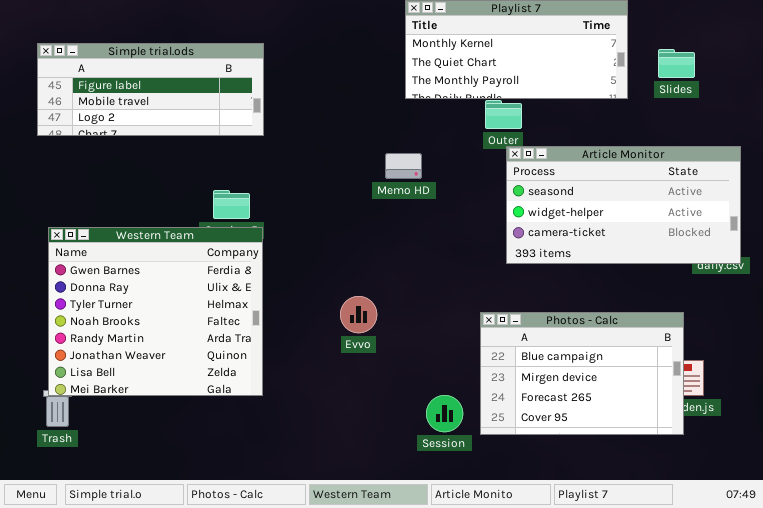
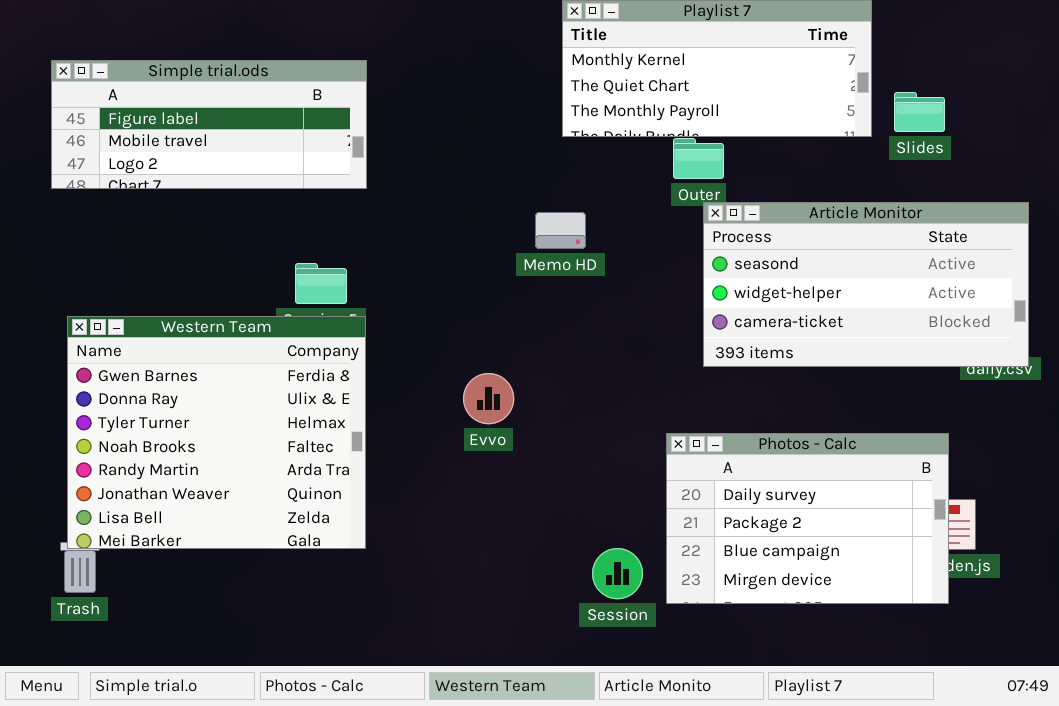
Slides: [658,49,695,78] -> [894,92,945,132], moved
Evvo: [340,296,377,333] -> [463,373,514,424], moved
Photos - Calc: [480,312,684,435] -> [666,433,949,604], scrolled up 2 rows

